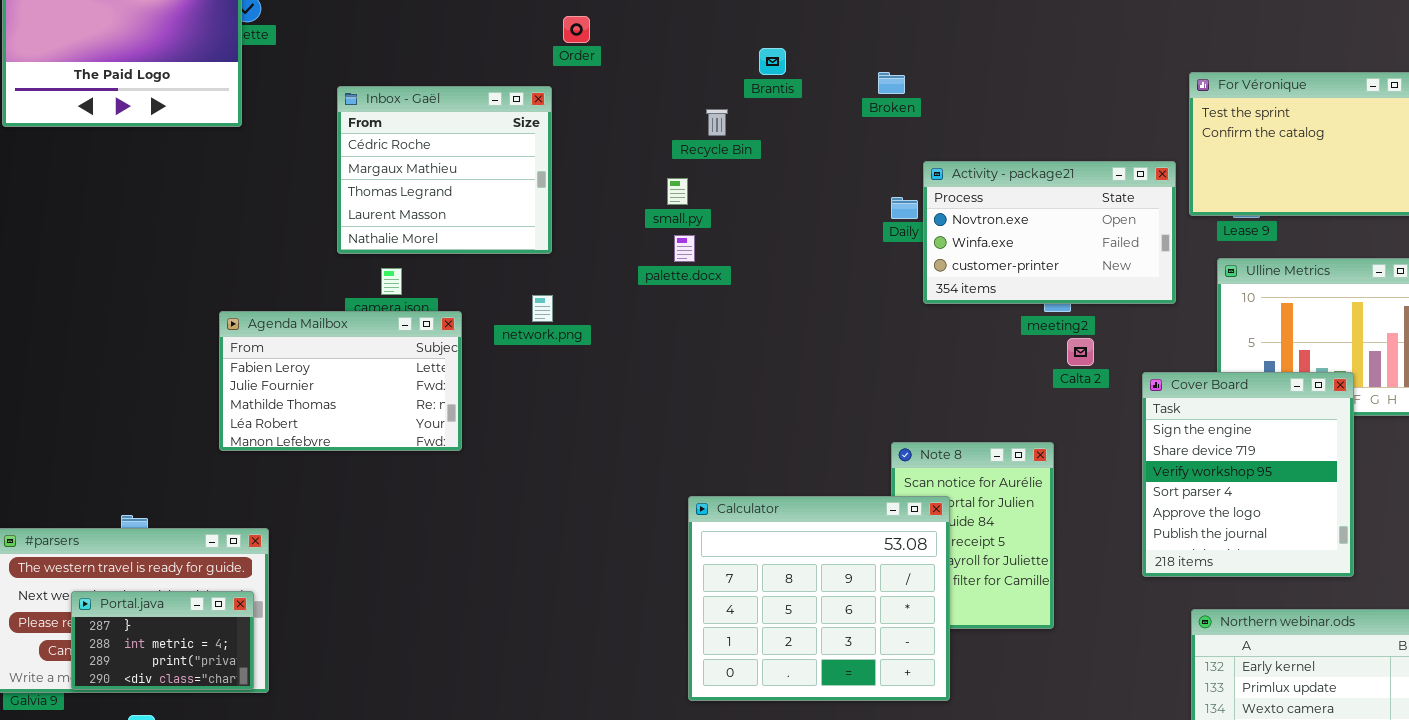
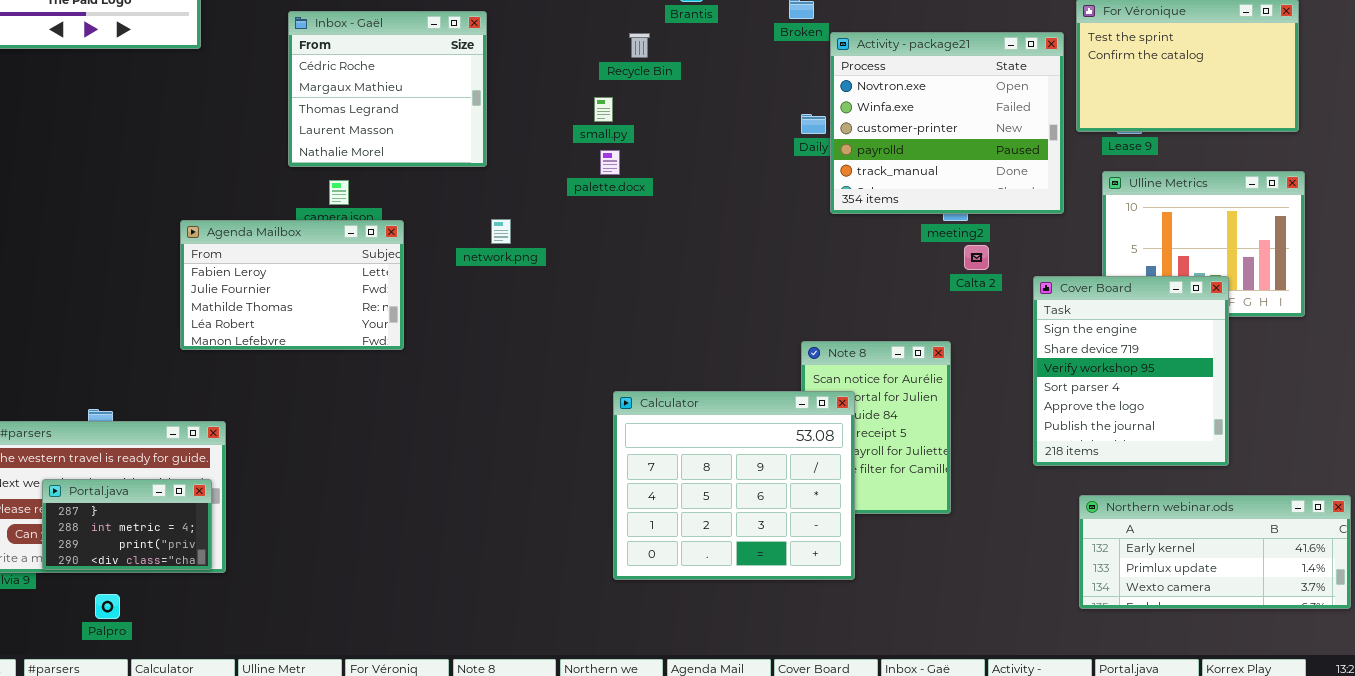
Activity - package21: [923,161,1176,304] -> [830,32,1064,214], resized
network.png: [532,295,553,322] -> [491,219,511,244], moved

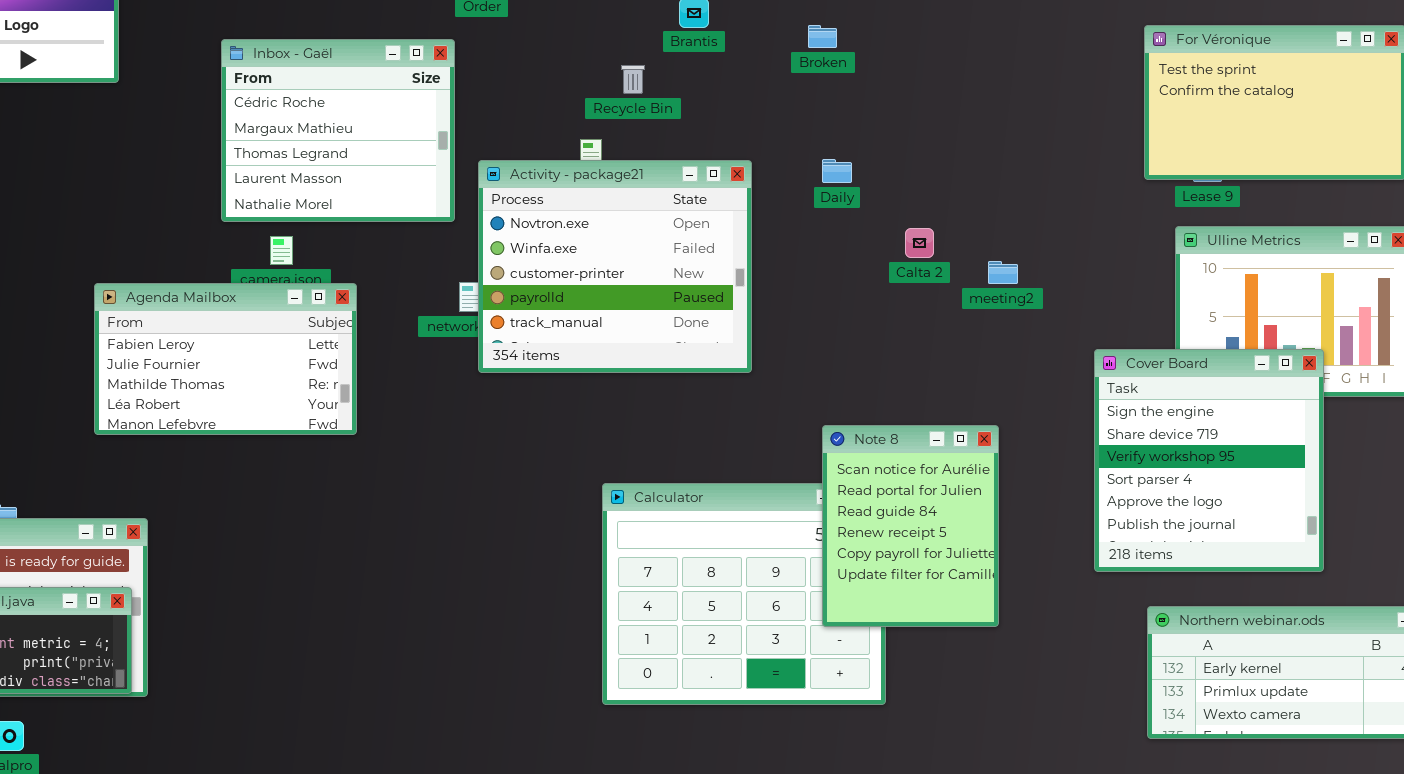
Activity - package21: [830,32,1064,214] -> [478,160,752,373], moved
Calta 2: [964,245,989,270] -> [905,228,934,258], moved
Note 8: [801,341,951,514] -> [822,425,999,627], raised

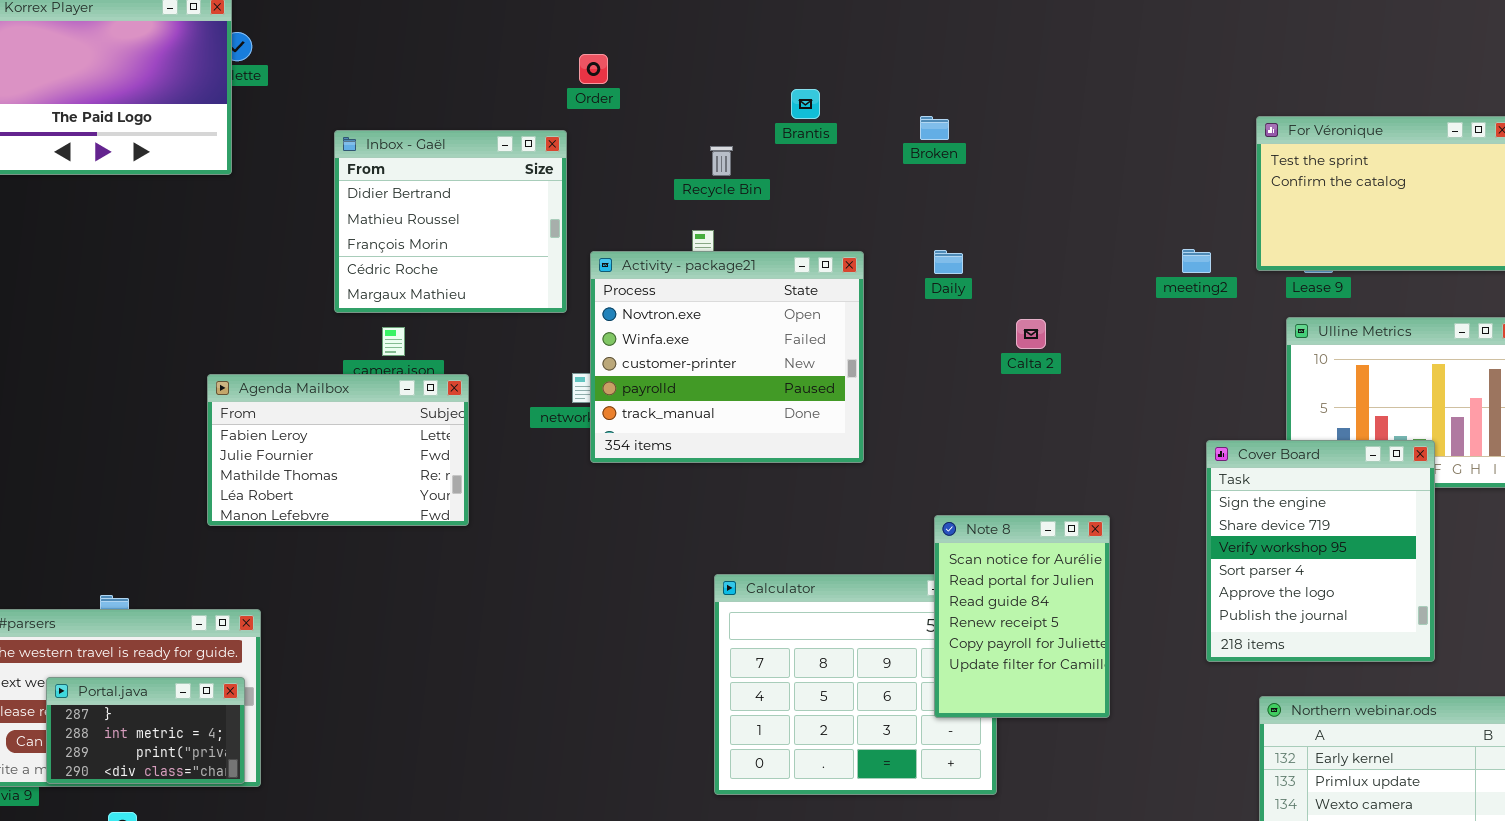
Inbox - Gaël: [221,39,455,222] -> [334,130,567,313], scrolled up 3 rows
Recycle Bin: [621,65,645,94] -> [710,146,733,176], moved
meeting2: [988,261,1018,284] -> [1182,249,1211,273], moved

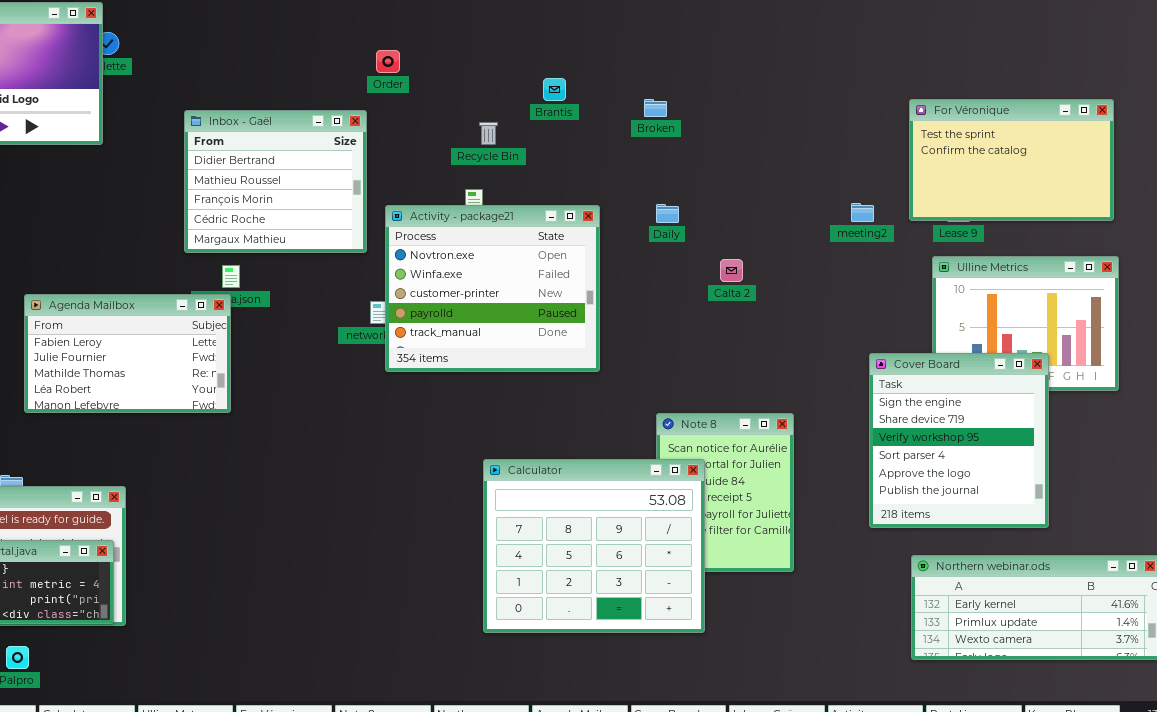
Agenda Mailbox: [207,374,469,526] -> [24,294,231,413], moved
Calculator: [714,574,997,795] -> [483,459,705,633], raised

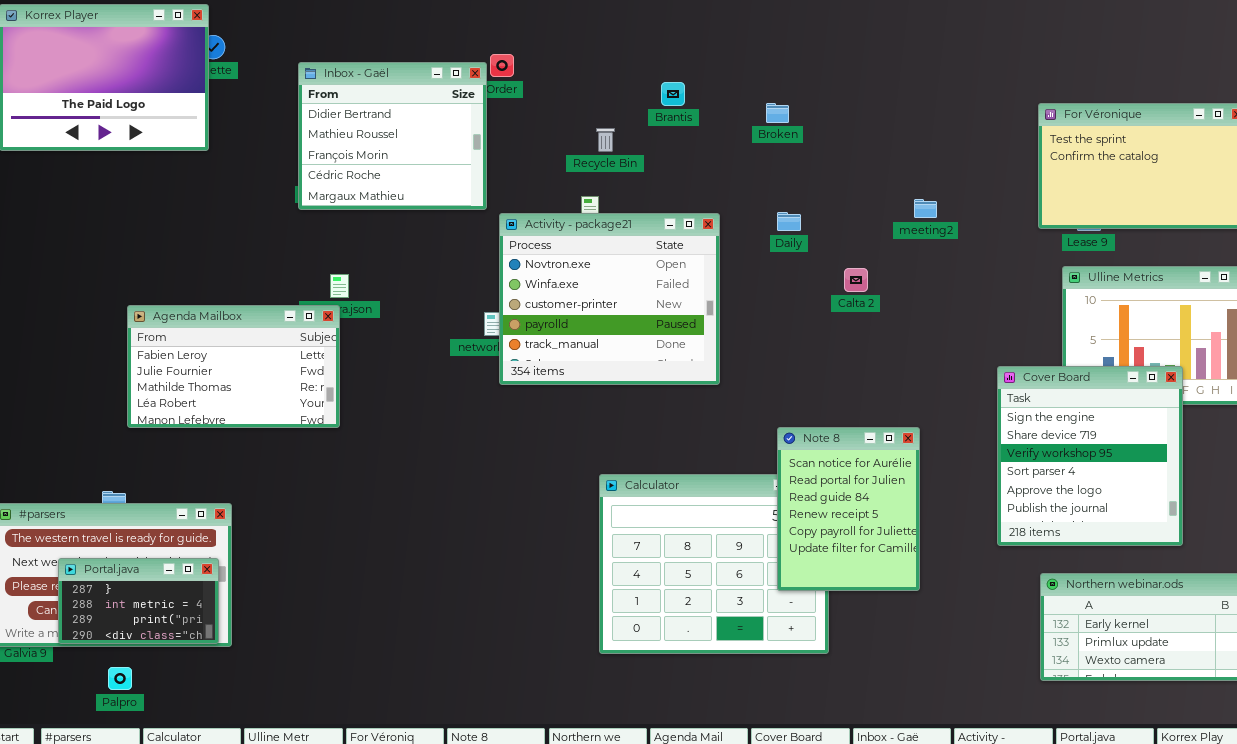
Inbox - Gaël: [184,110,367,253] -> [298,62,487,210], moved
meeting2: [851,203,874,222] -> [914,199,937,218], moved
Note 8: [656,413,794,572] -> [777,427,920,591], raised

